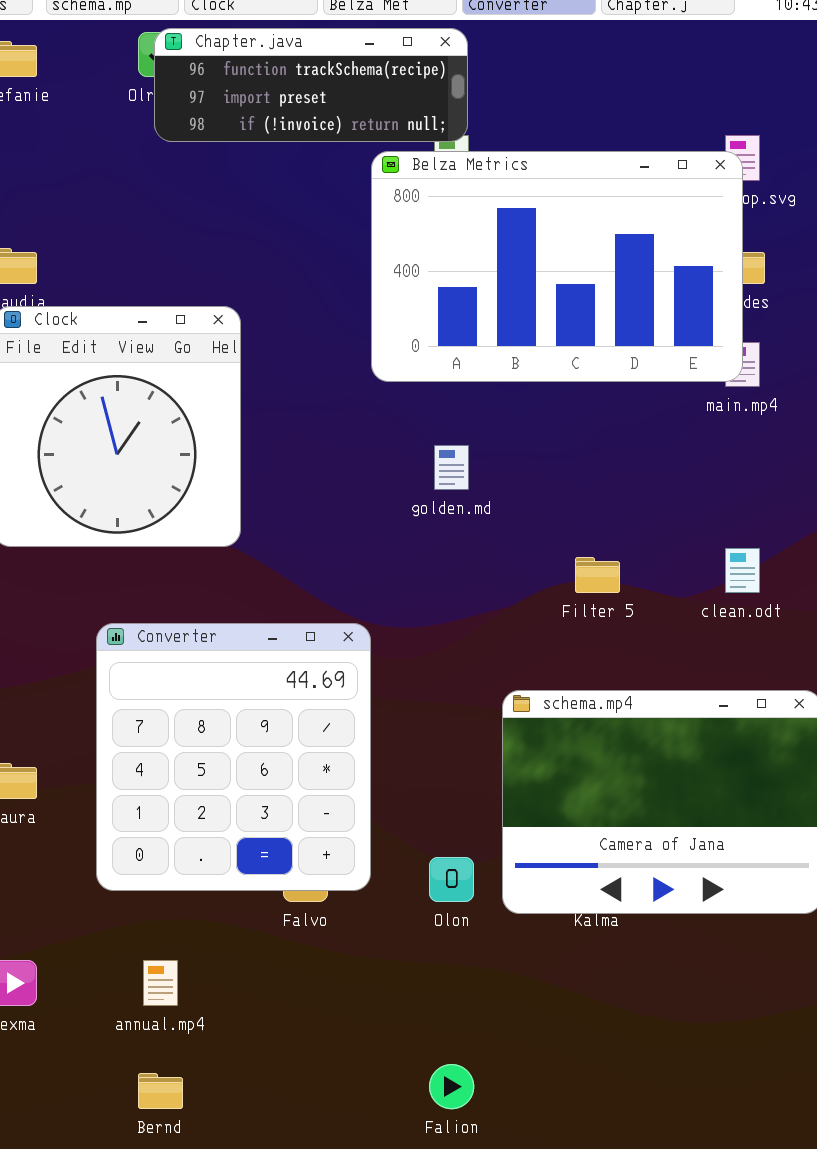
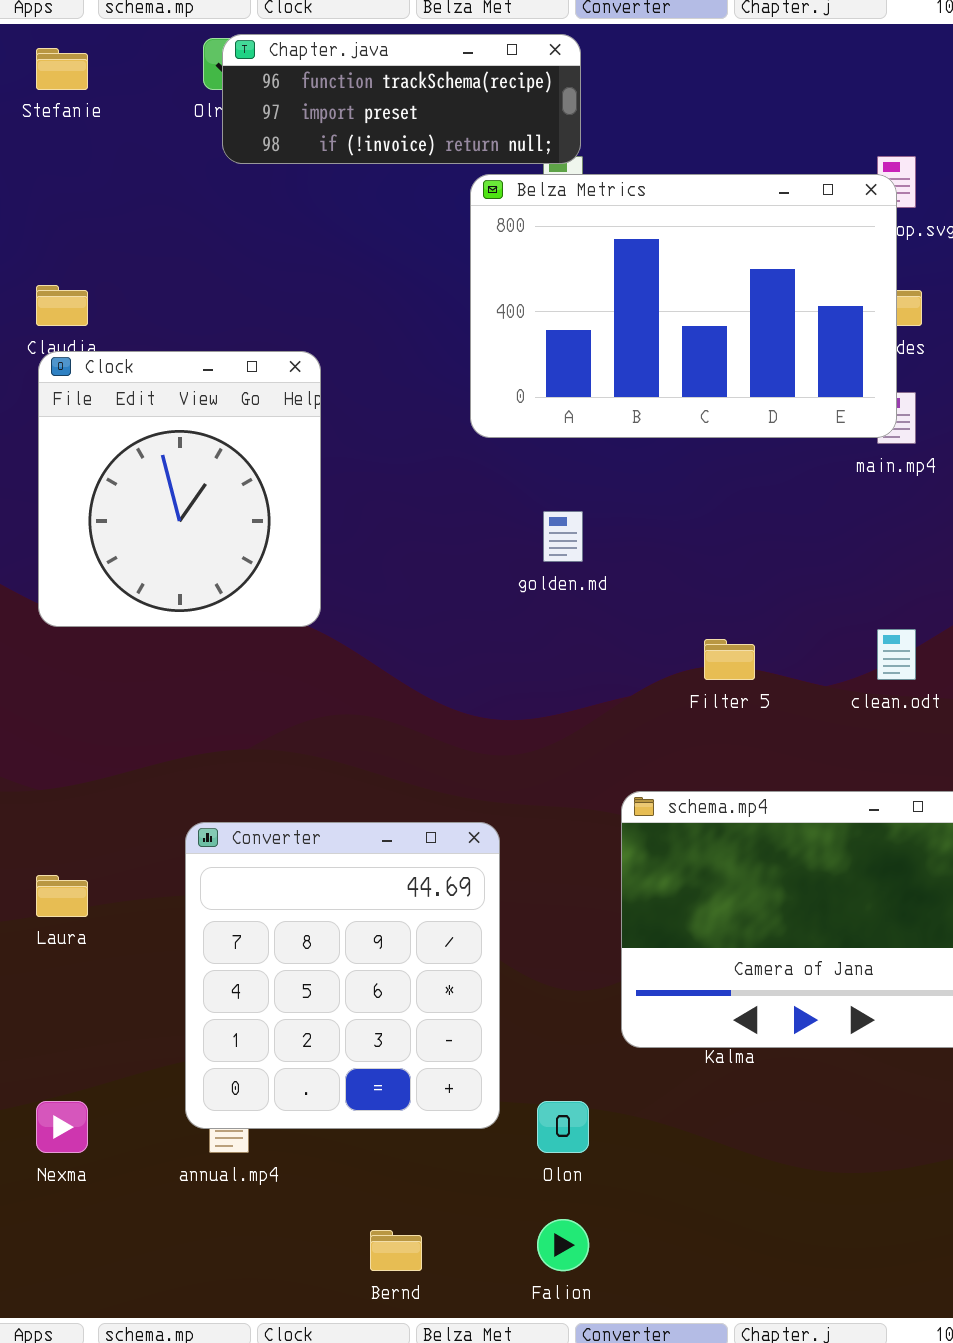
Converter: [96,623,371,891] -> [185,822,500,1129], moved
Olon: [429,857,474,902] -> [537,1101,589,1153], moved
Bernd: [138,1073,183,1109] -> [370,1230,422,1271], moved

